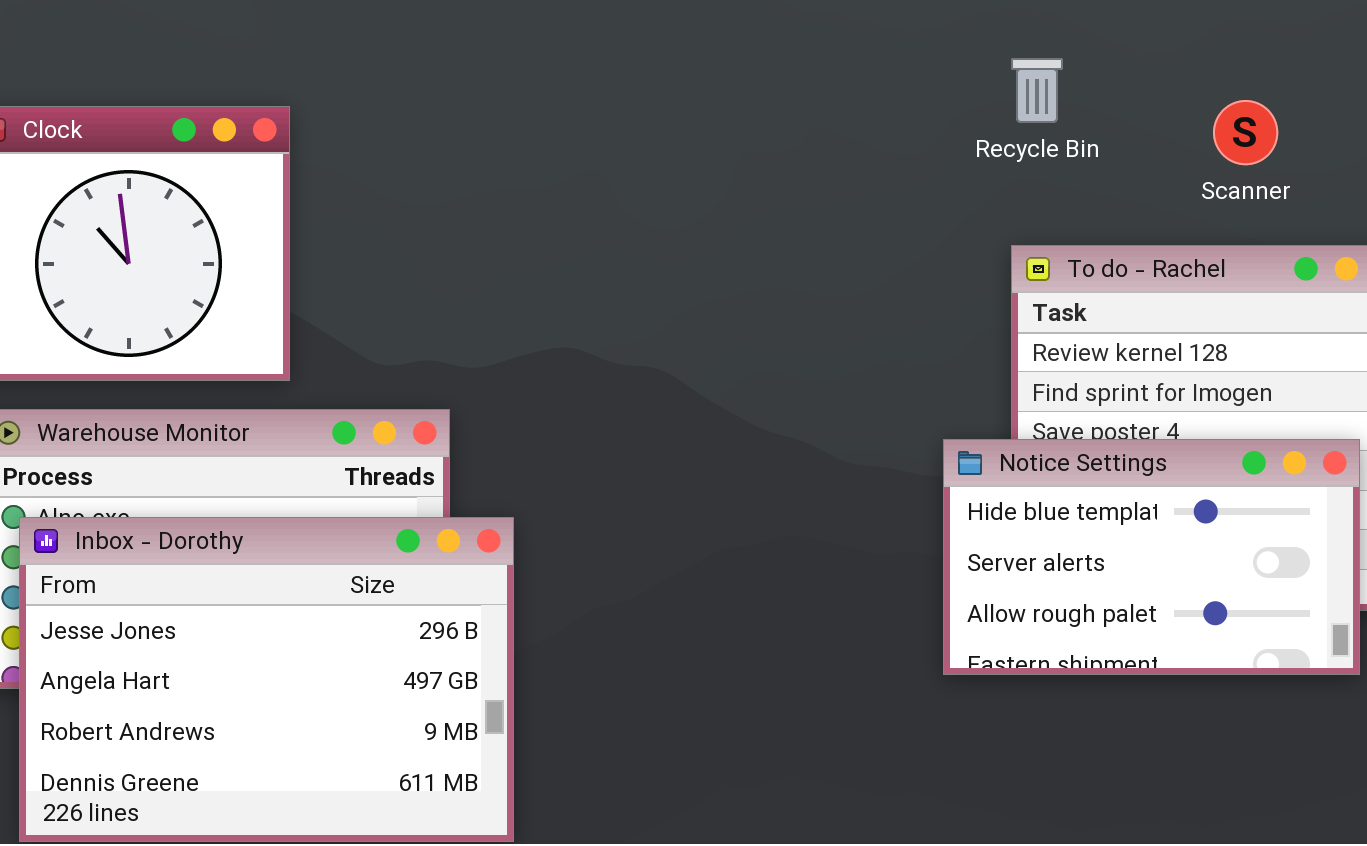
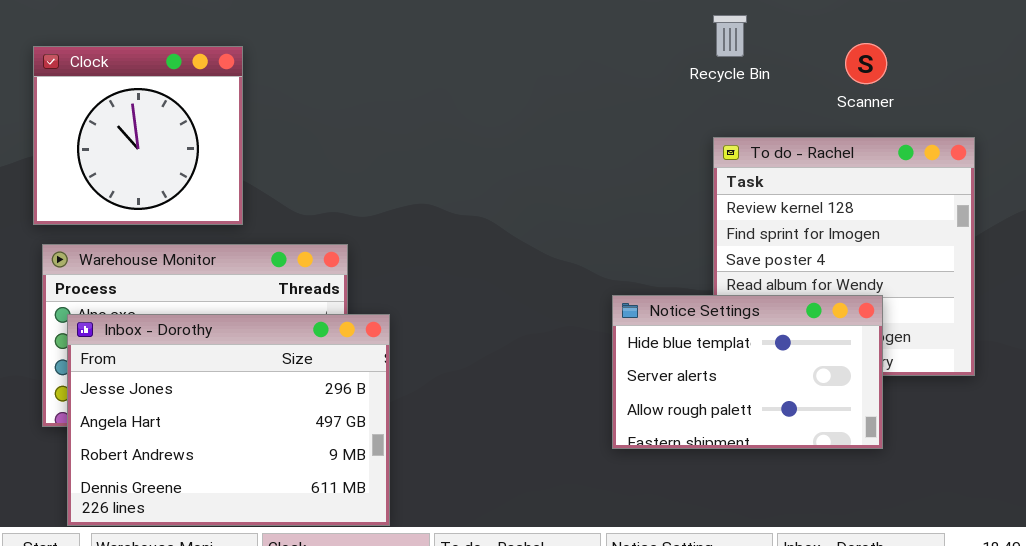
Notice Settings: [943,439,1360,675] -> [612,295,883,449], moved

